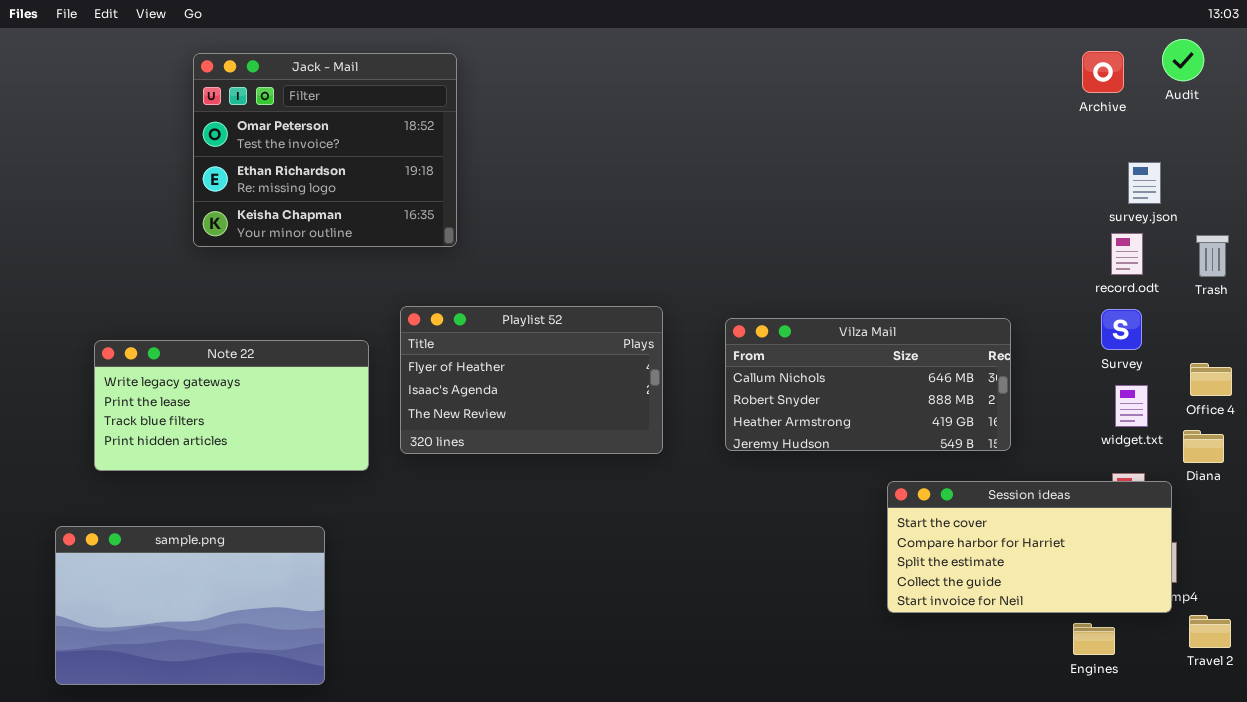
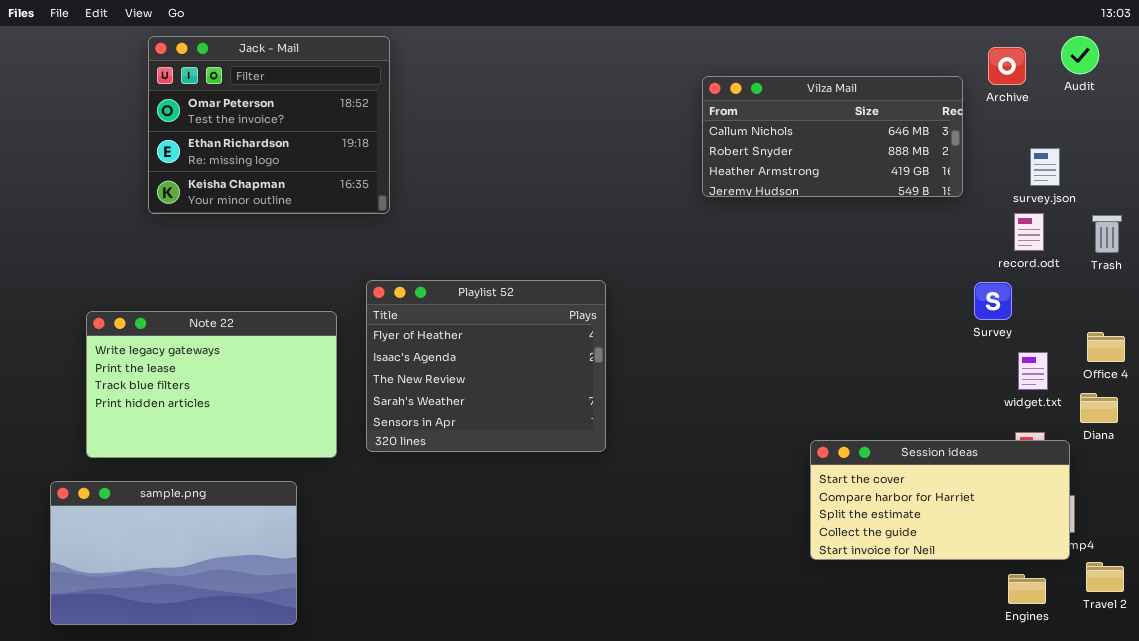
Jack - Mail: [193,53,457,247] -> [148,36,390,214], moved
Playlist 52: [400,306,663,454] -> [366,280,606,452], resized
Survey: [1101,309,1142,350] -> [974,282,1012,320], moved
Vilza Mail: [725,318,1011,451] -> [702,76,963,197], moved
Note 22: [94,340,369,471] -> [86,311,337,458], resized
Engines: [1073,623,1115,655] -> [1008,574,1046,604], moved

